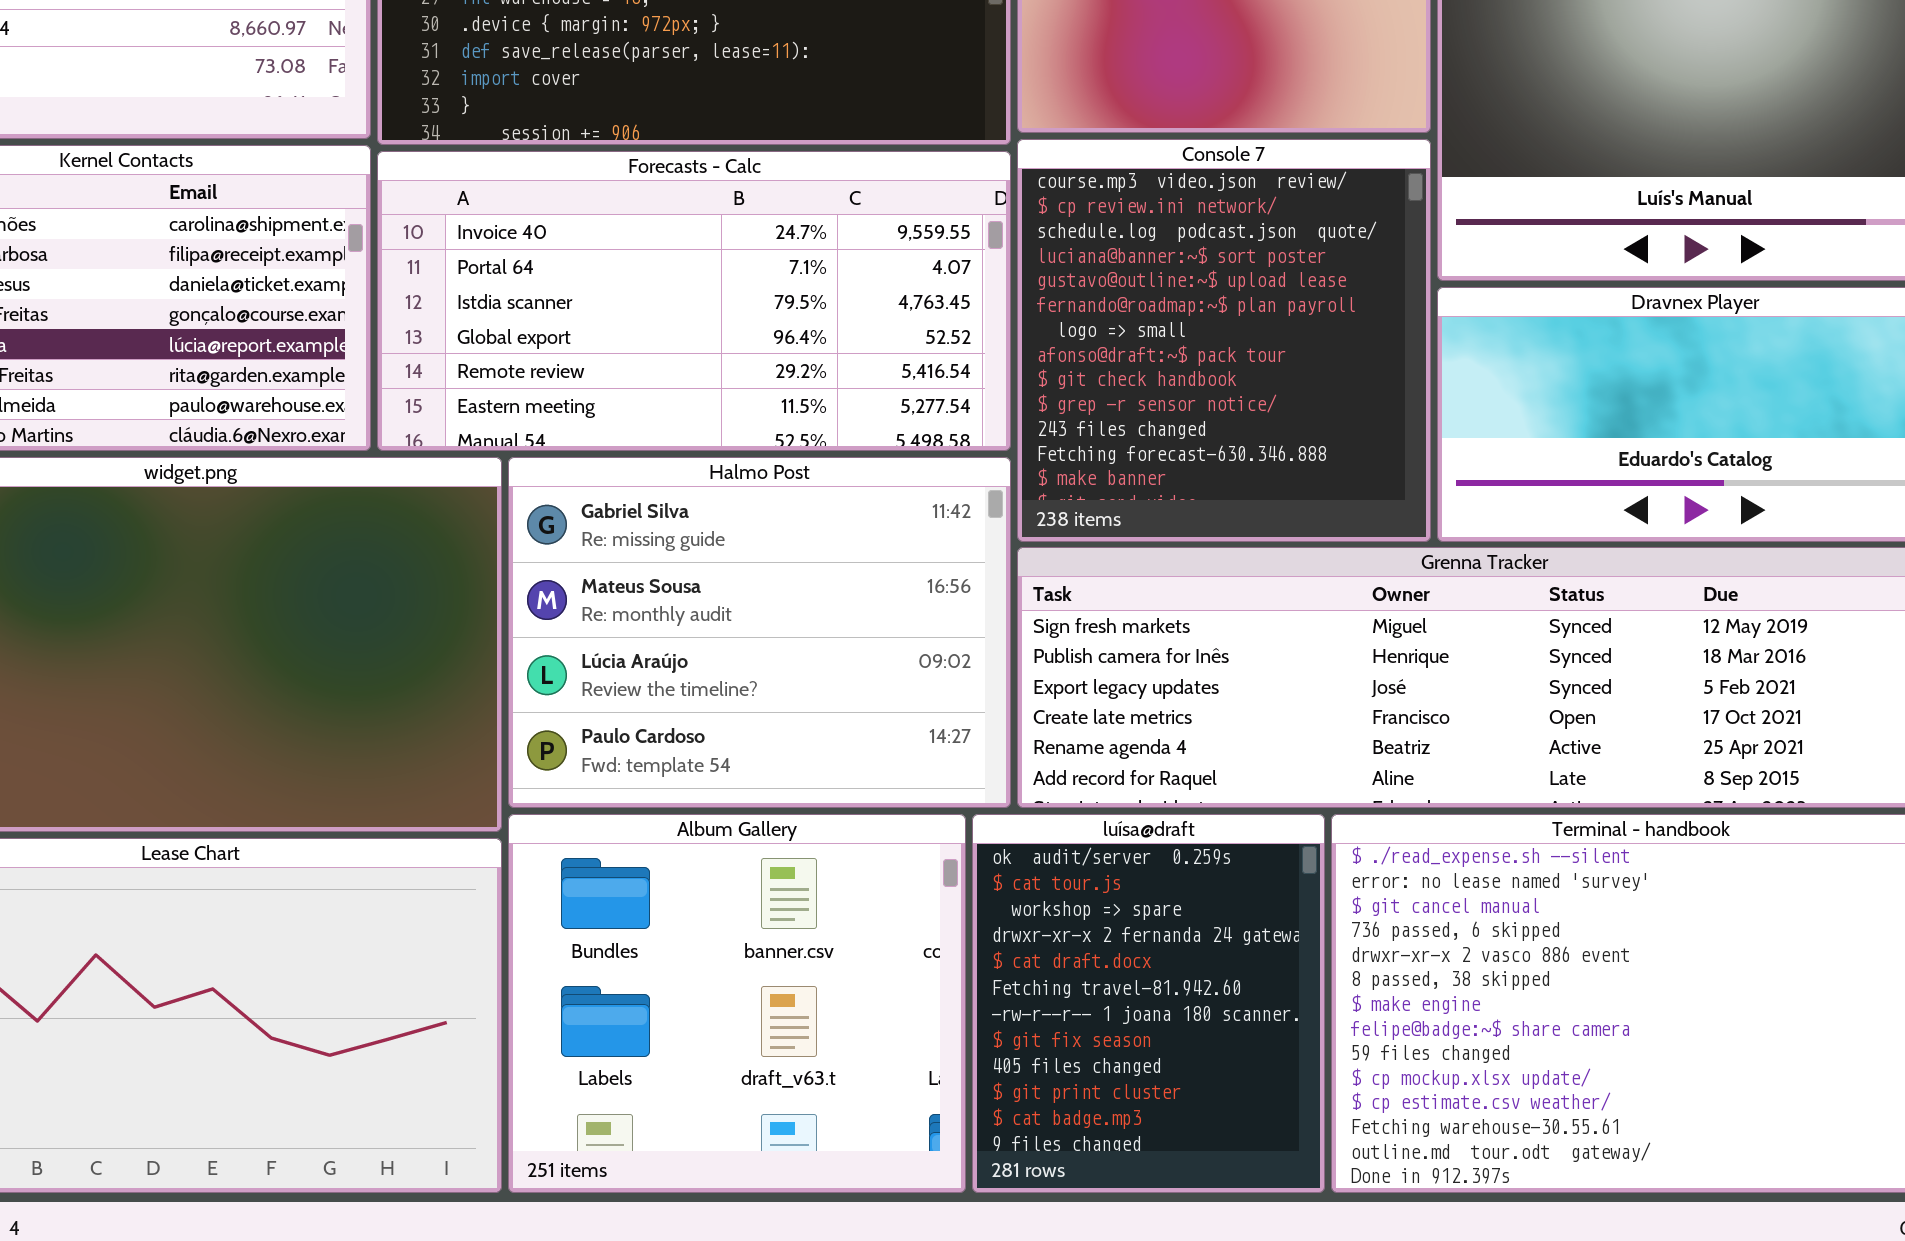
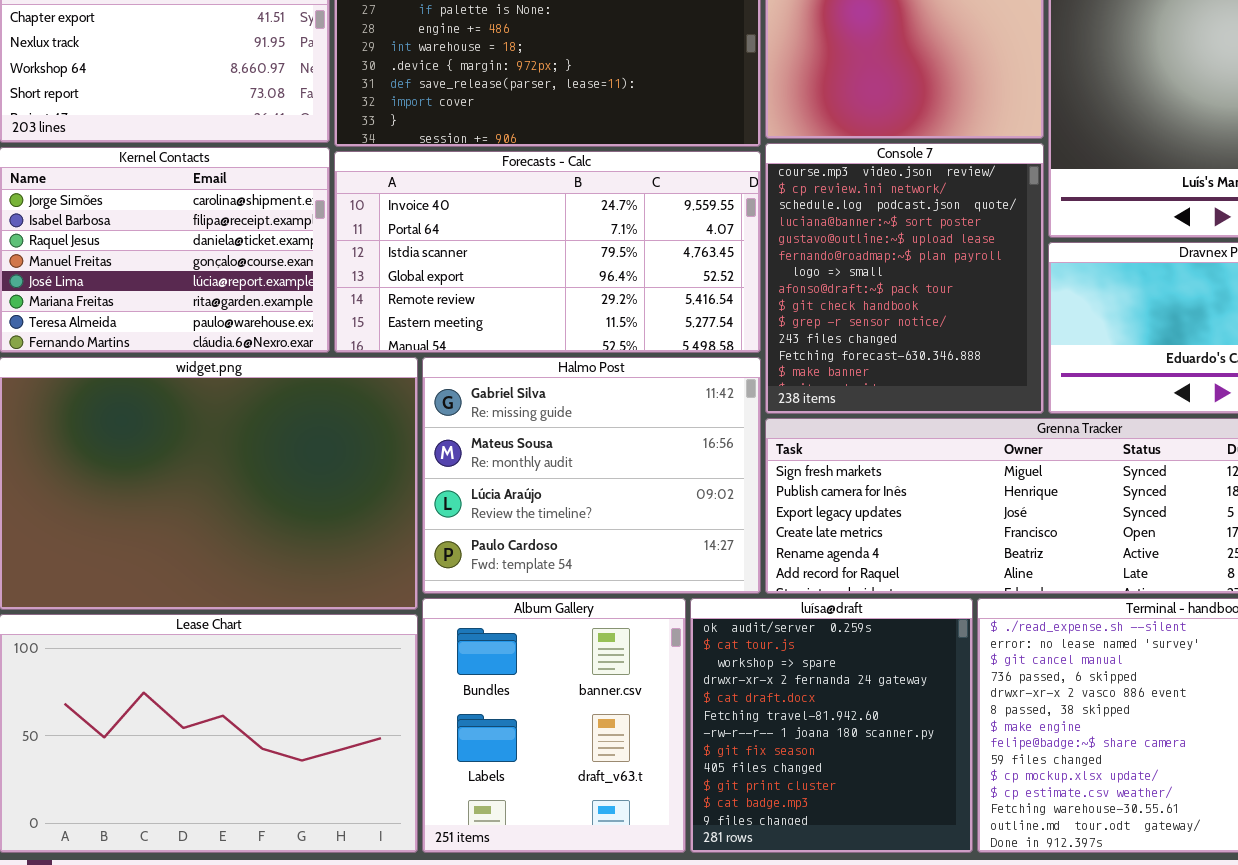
Album Gallery: [508,814,966,1193] -> [422,598,686,853], resized
luísa@draft: [972,814,1325,1193] -> [690,598,973,853], resized

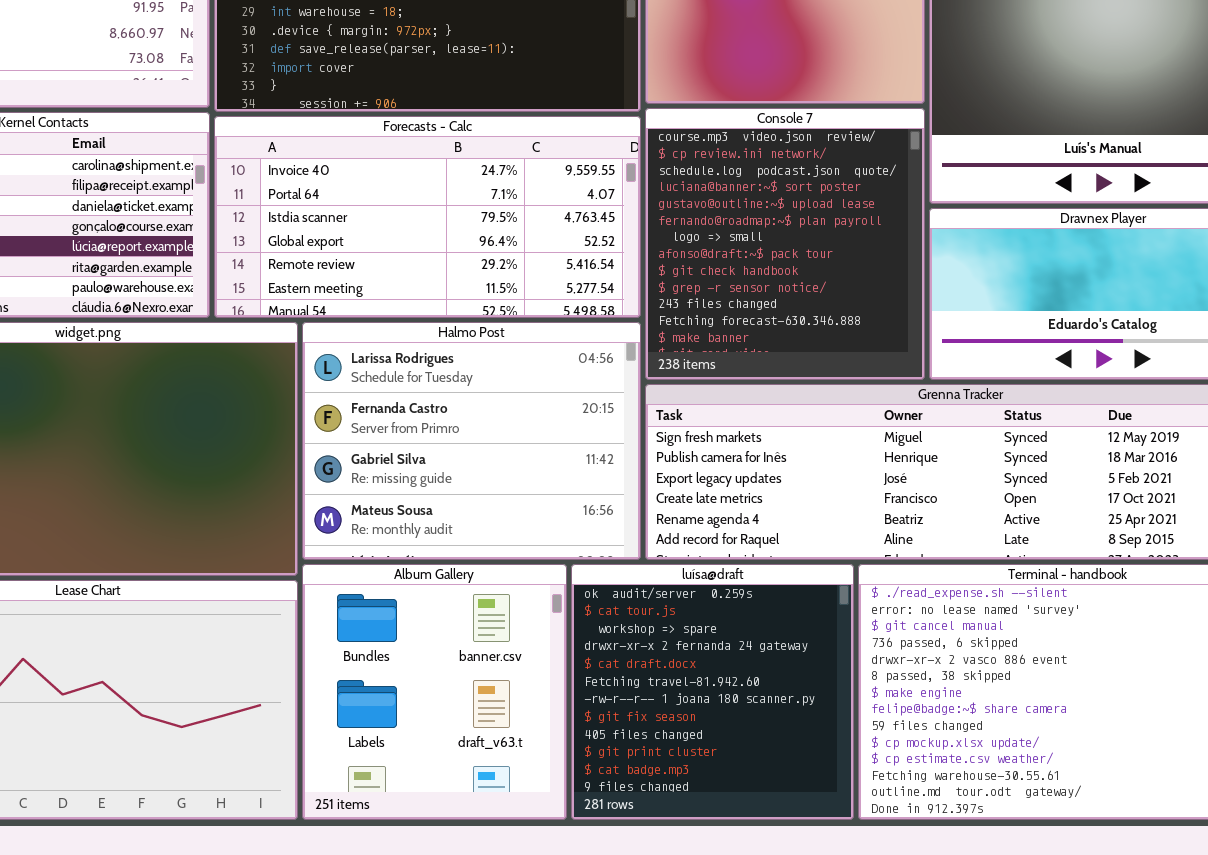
Halmo Post: [422,357,761,594] -> [302,322,641,560], scrolled up 2 rows

